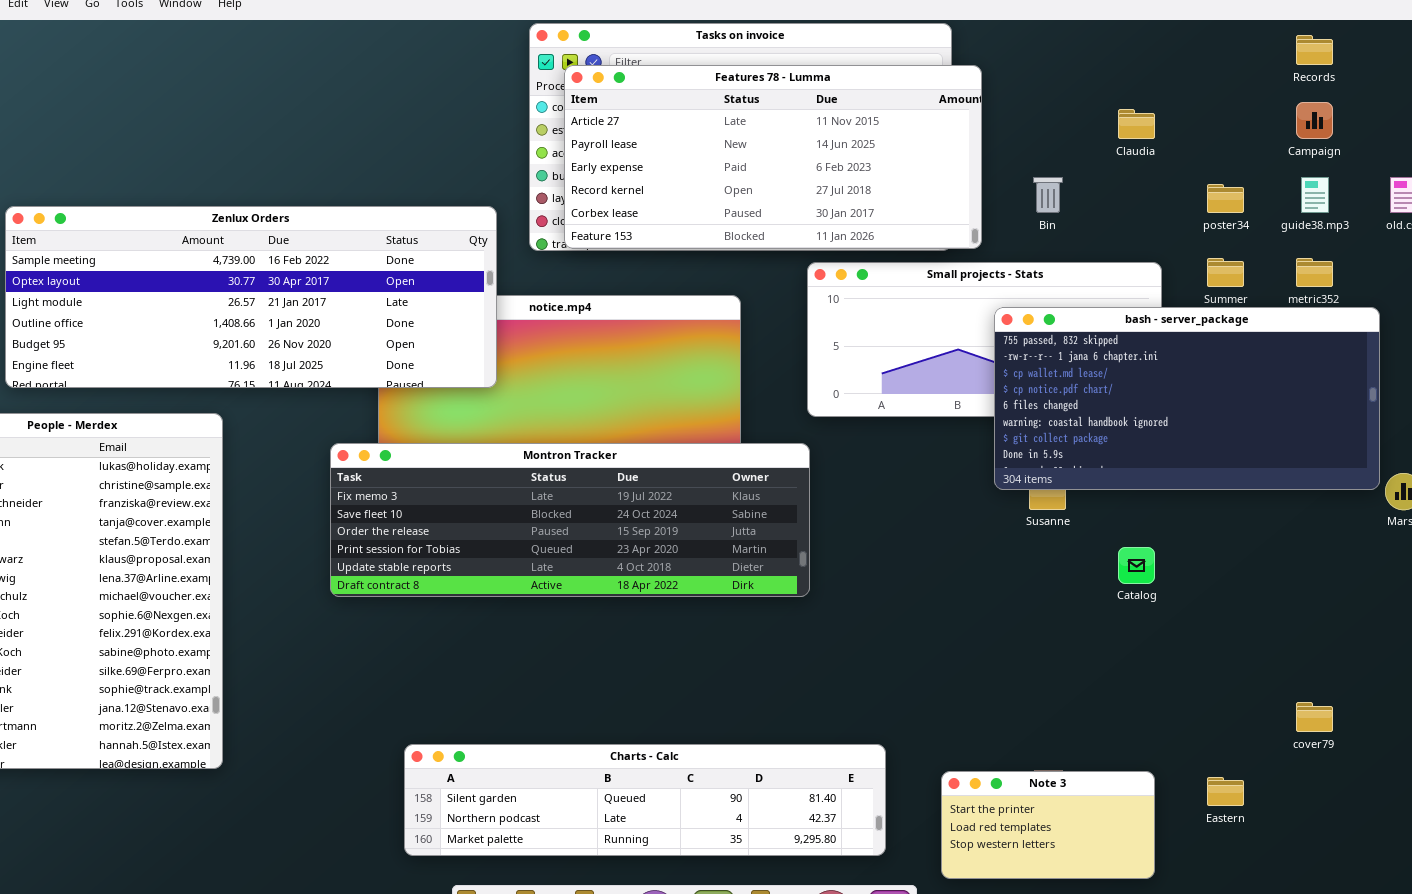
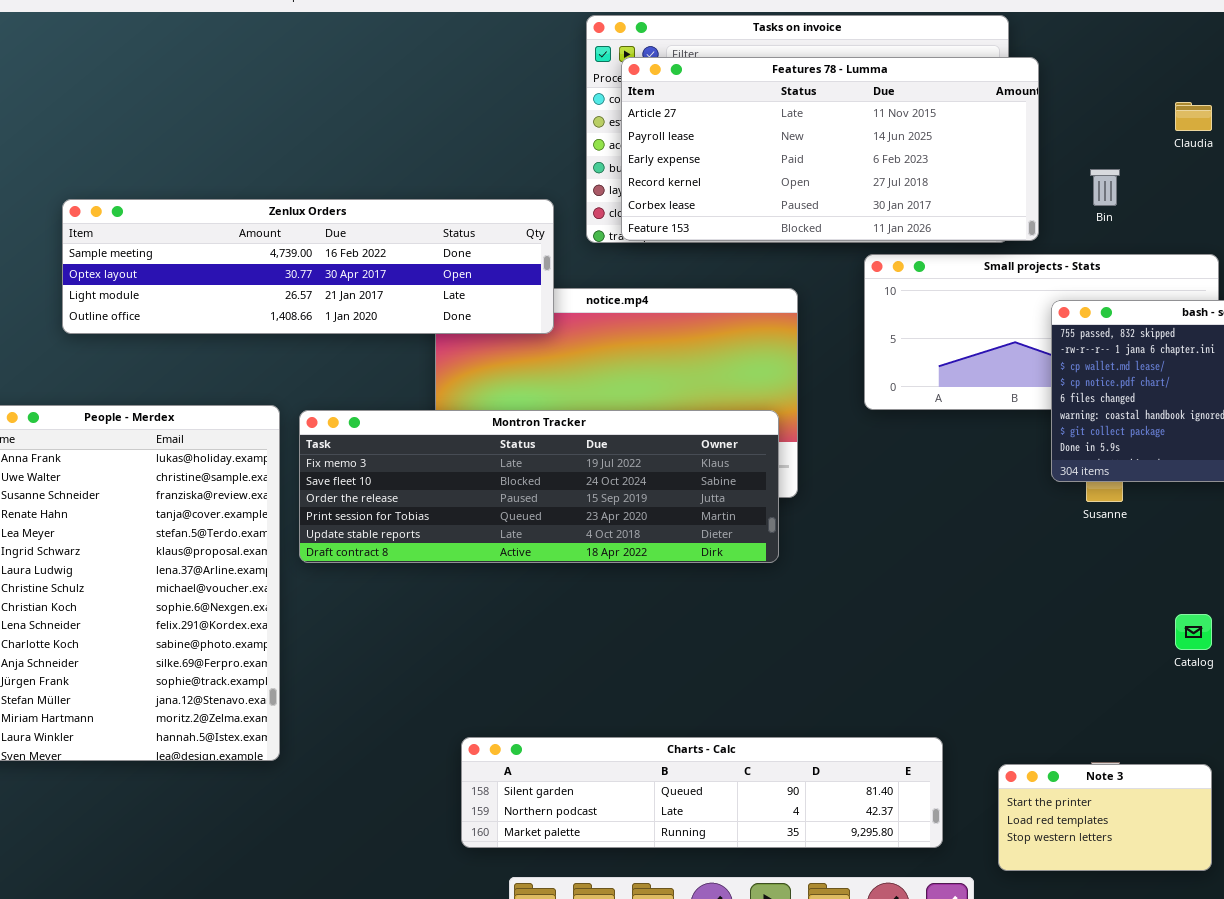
Zenlux Orders: [5,206,497,388] -> [62,199,554,334], resized
Montron Tracker: [330,443,810,597] -> [299,410,779,563], moved
Catalog: [1118,547,1155,584] -> [1175,614,1212,650], moved

